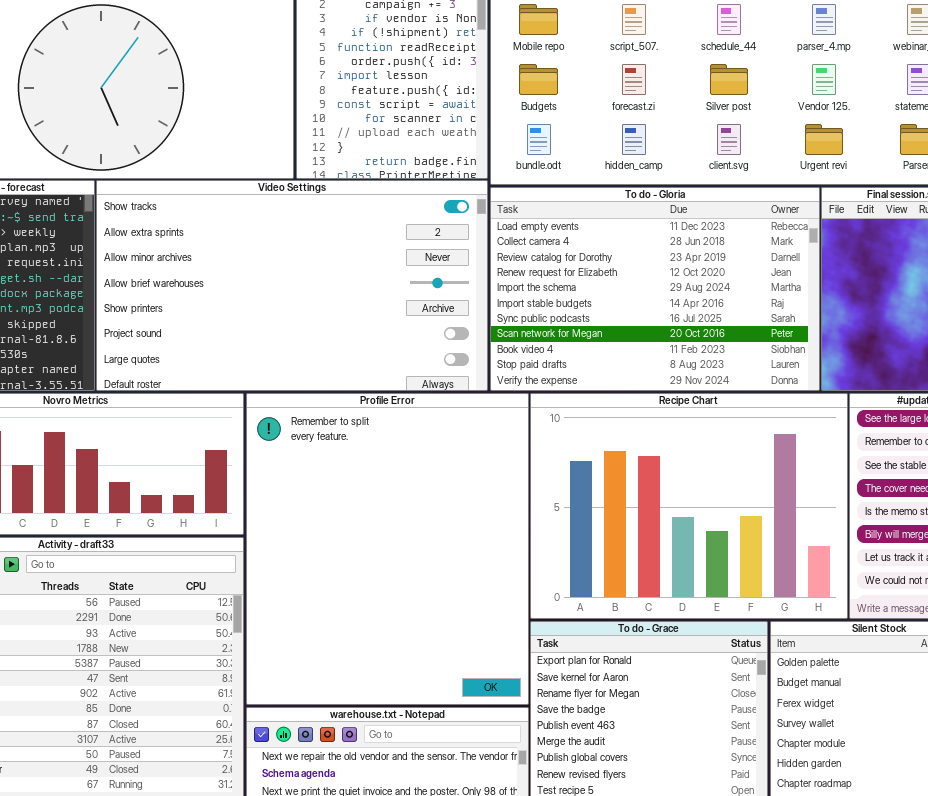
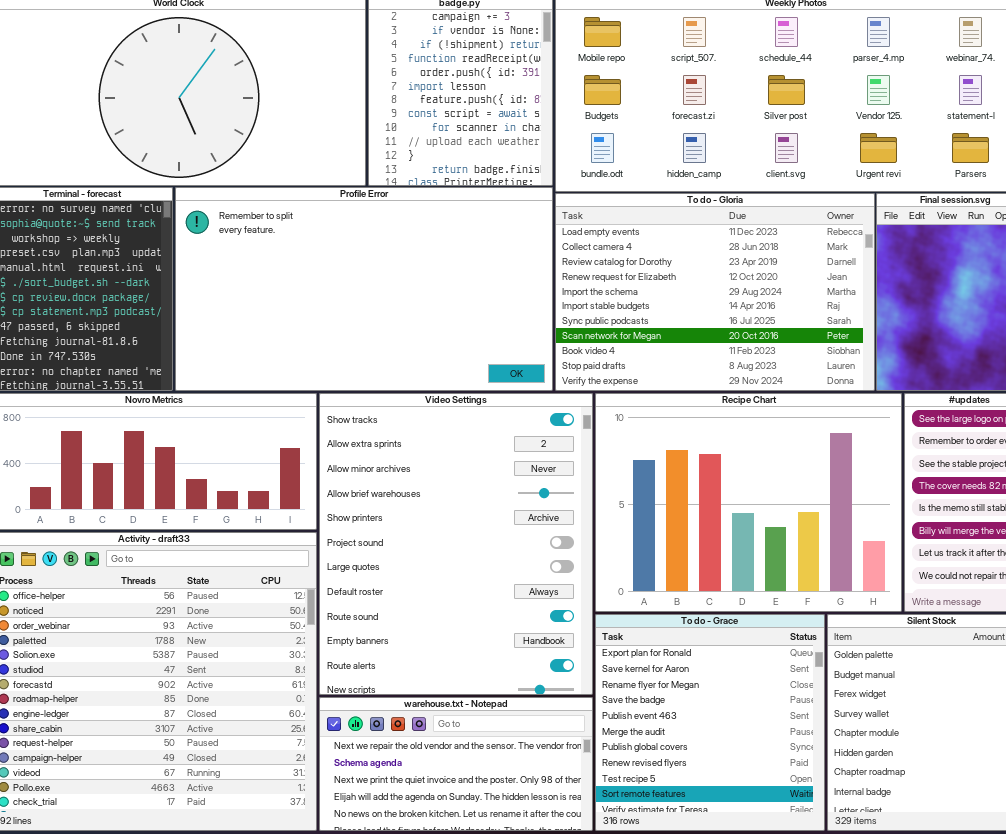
Video Settings: [96,180,488,391] -> [319,393,593,695], moved, resized
Profile Error: [246,393,529,705] -> [175,187,553,391], moved, resized

